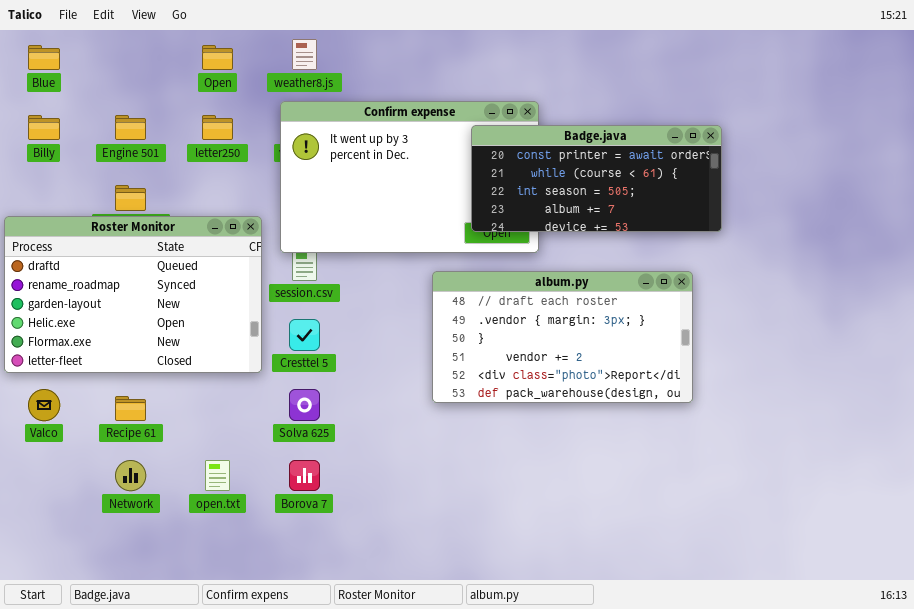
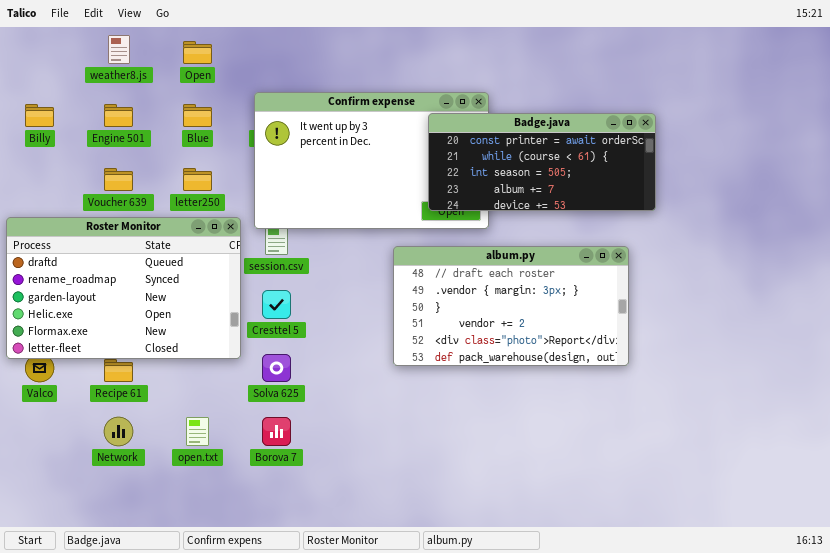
weather8.js: [292,39,317,70] -> [108,35,130,64], moved
Blue: [28,45,60,70] -> [183,104,212,127], moved
letter250: [202,115,233,140] -> [183,168,212,191], moved
Roster Monitor: [4,216,262,373] -> [6,217,241,359], moved

